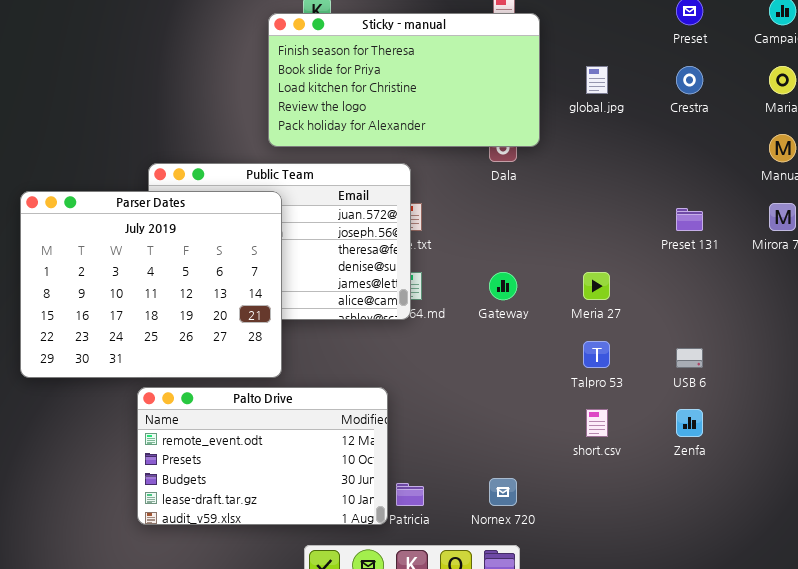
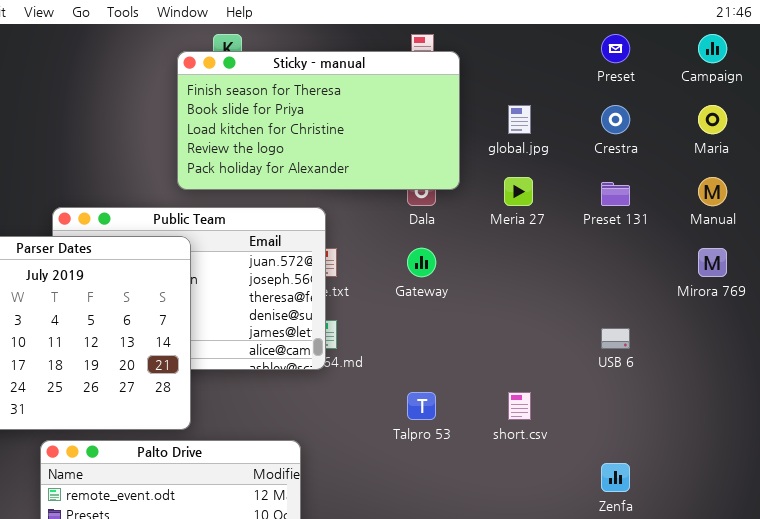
Preset 131: [676,208,703,231] -> [601,182,630,206], moved
Gateway: [489,272,517,300] -> [407,248,436,277], moved
Meria 27: [583,272,610,300] -> [504,177,533,206], moved
Talpro 53: [583,341,610,368] -> [407,392,436,420], moved
USB 6: [676,348,703,368] -> [601,328,630,349], moved
short.csv: [586,409,608,437] -> [508,392,531,420], moved

